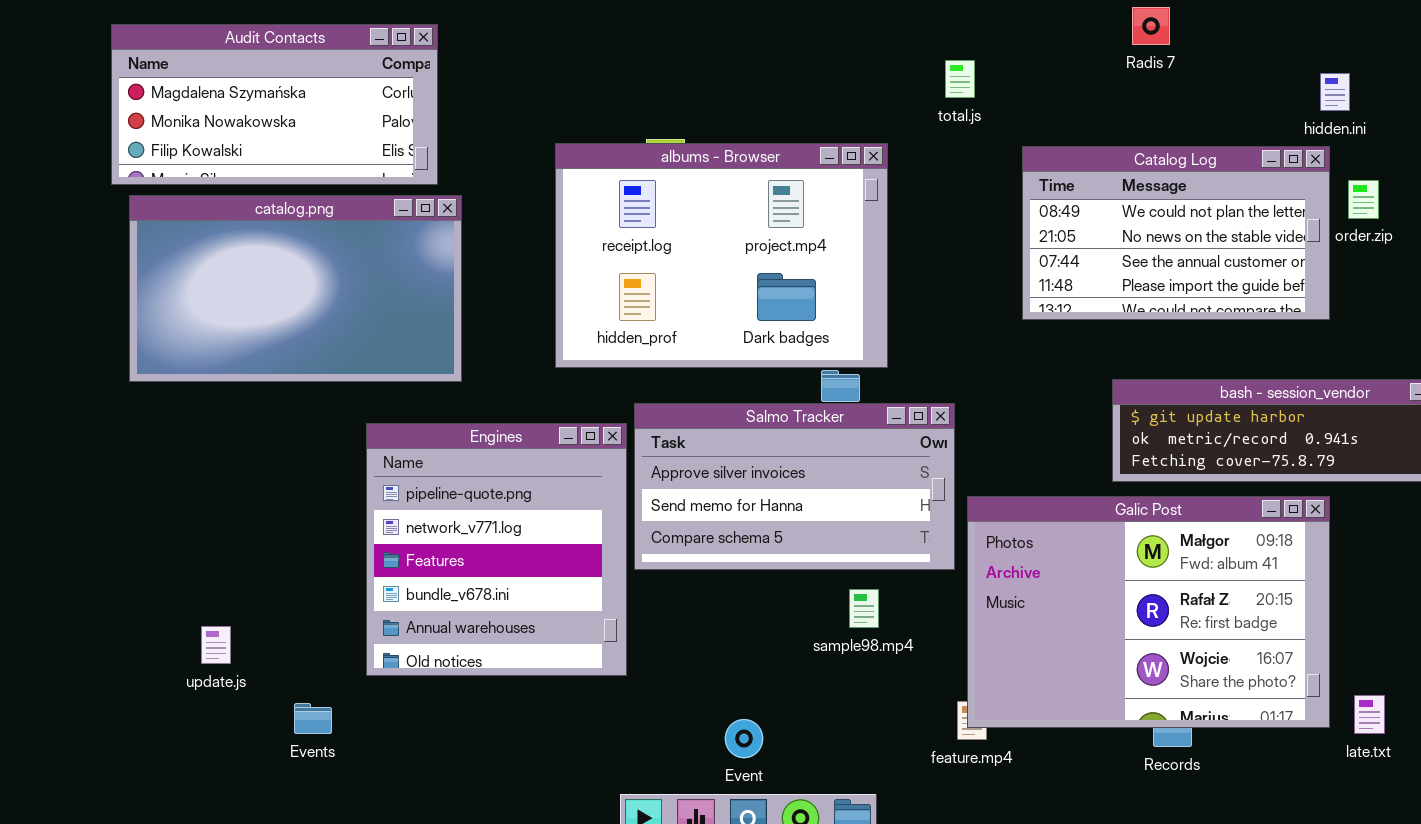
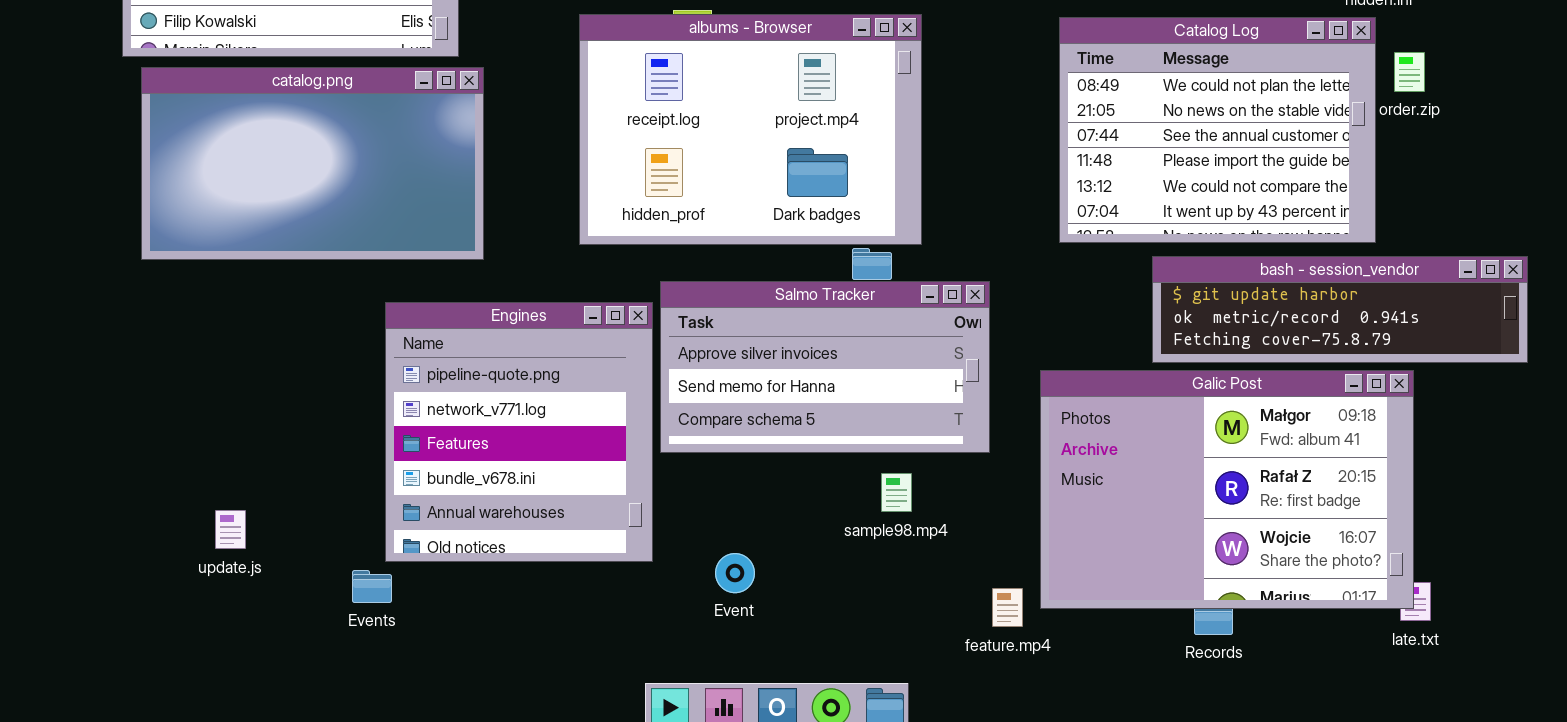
Catalog Log: [1022,146,1330,320] -> [1059,17,1376,243], resized
Galic Post: [967,496,1330,728] -> [1040,370,1414,609], moved
Events: [294,703,332,734] -> [352,570,392,603], moved
Event: [725,719,763,758] -> [715,553,755,593], moved

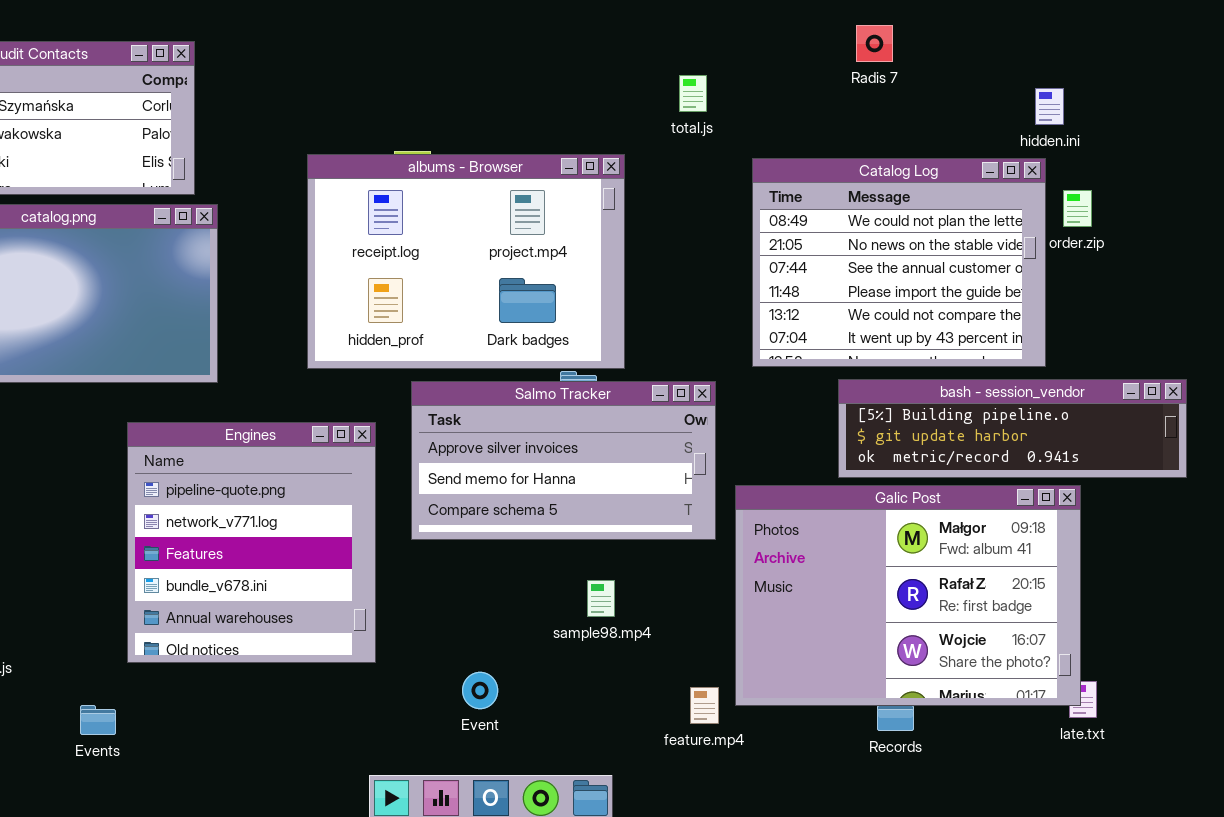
bash - session_vendor: [1152,256,1528,363] -> [838,379,1187,478], scrolled up 1 row
Salmo Tracker: [660,281,990,453] -> [411,381,716,540], moved
Event: [715,553,755,593] -> [462,672,498,709], moved
Events: [352,570,392,603] -> [80,705,116,735], moved

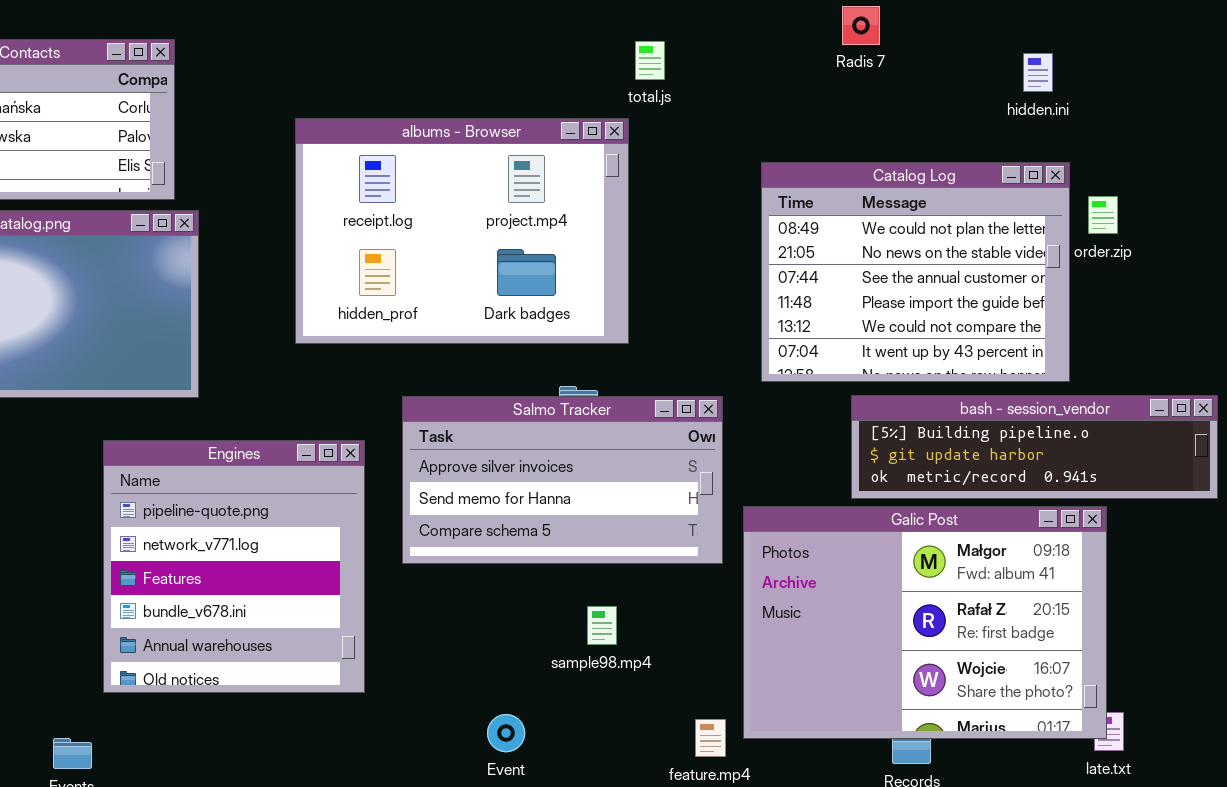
Radis 7: [856,25,893,62] -> [842,6,880,45], moved
total.js: [679,75,707,112] -> [635,41,665,80], moved
hidden.ini: [1035,88,1064,125] -> [1023,53,1053,92], moved
albums - Browser: [307,154,625,369] -> [295,118,629,344], moved
Event: [462,672,498,709] -> [487,714,525,752], moved

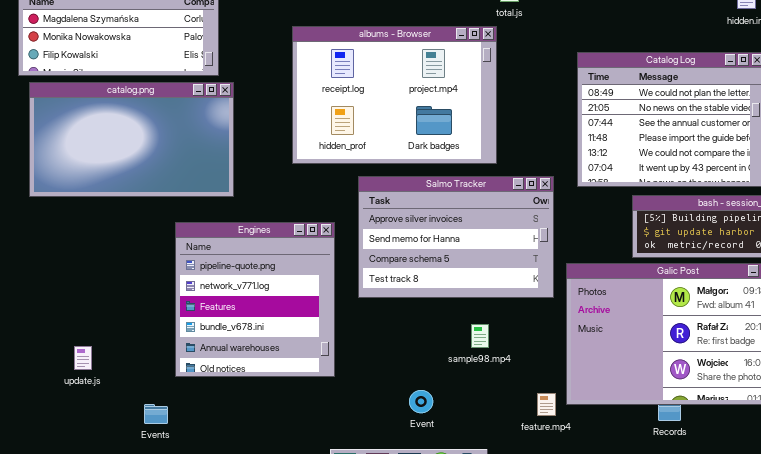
Salmo Tracker: [402,396,723,564] -> [358,176,554,298], resized

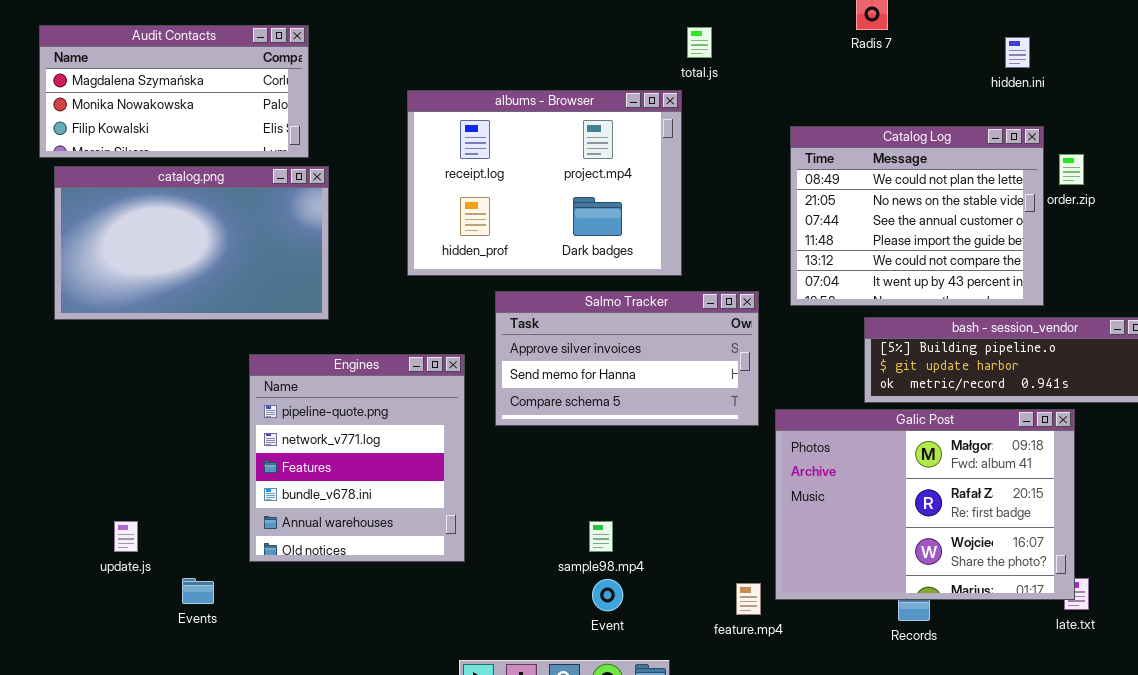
Salmo Tracker: [358,176,554,298] -> [495,291,759,426], resized
sample98.mp4: [471,324,489,348] -> [589,521,613,552], moved
Event: [409,390,433,413] -> [592,579,623,611], moved
Events: [144,404,168,424] -> [182,578,214,604], moved

